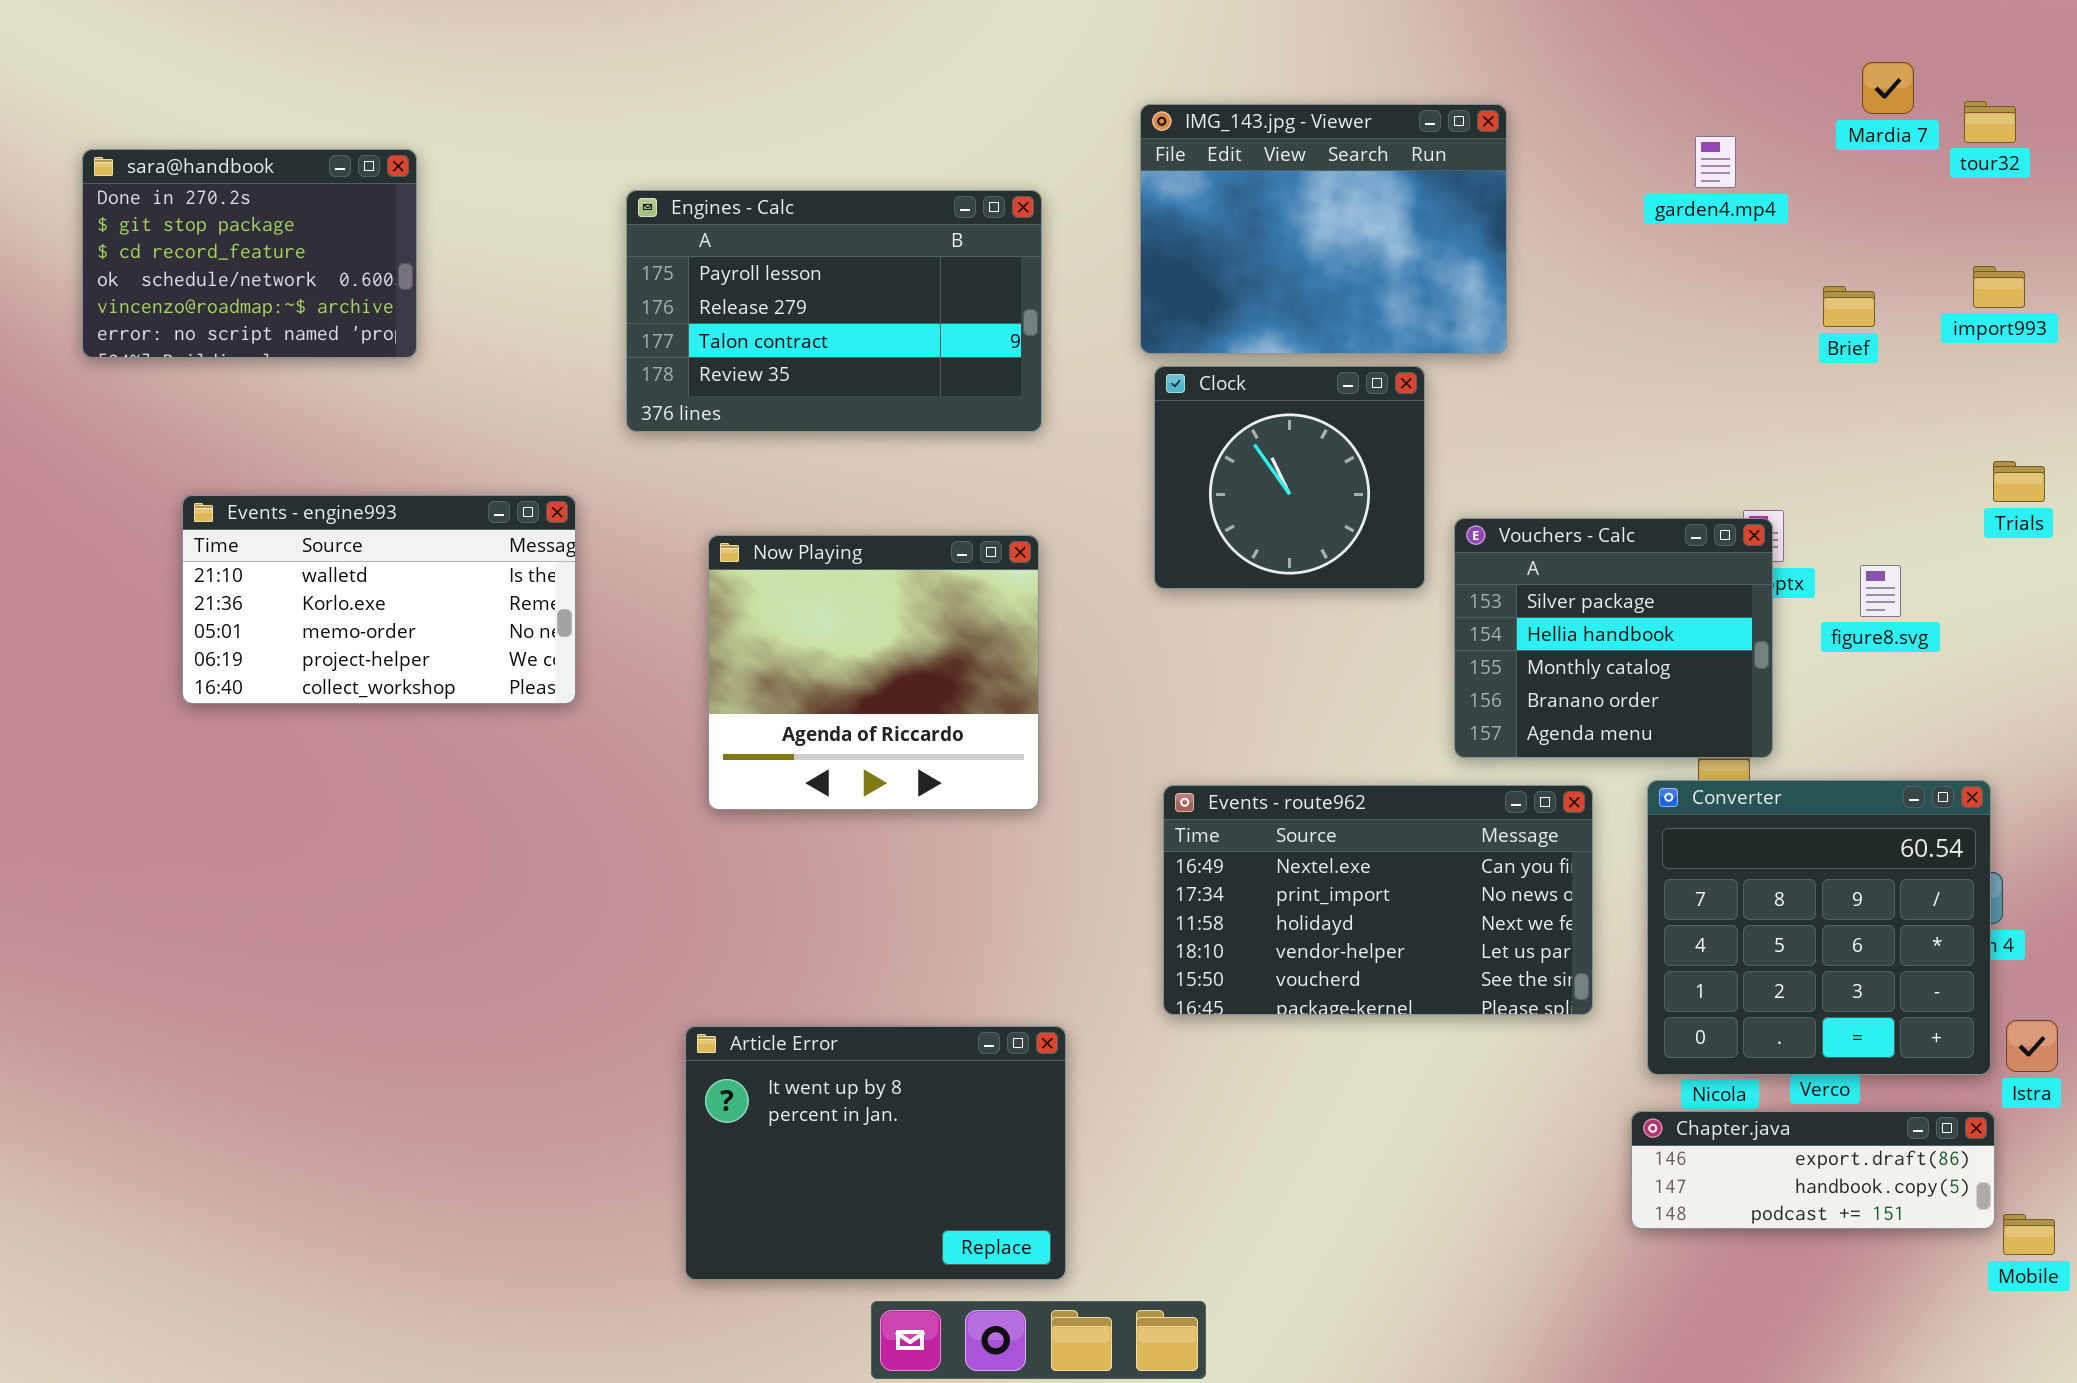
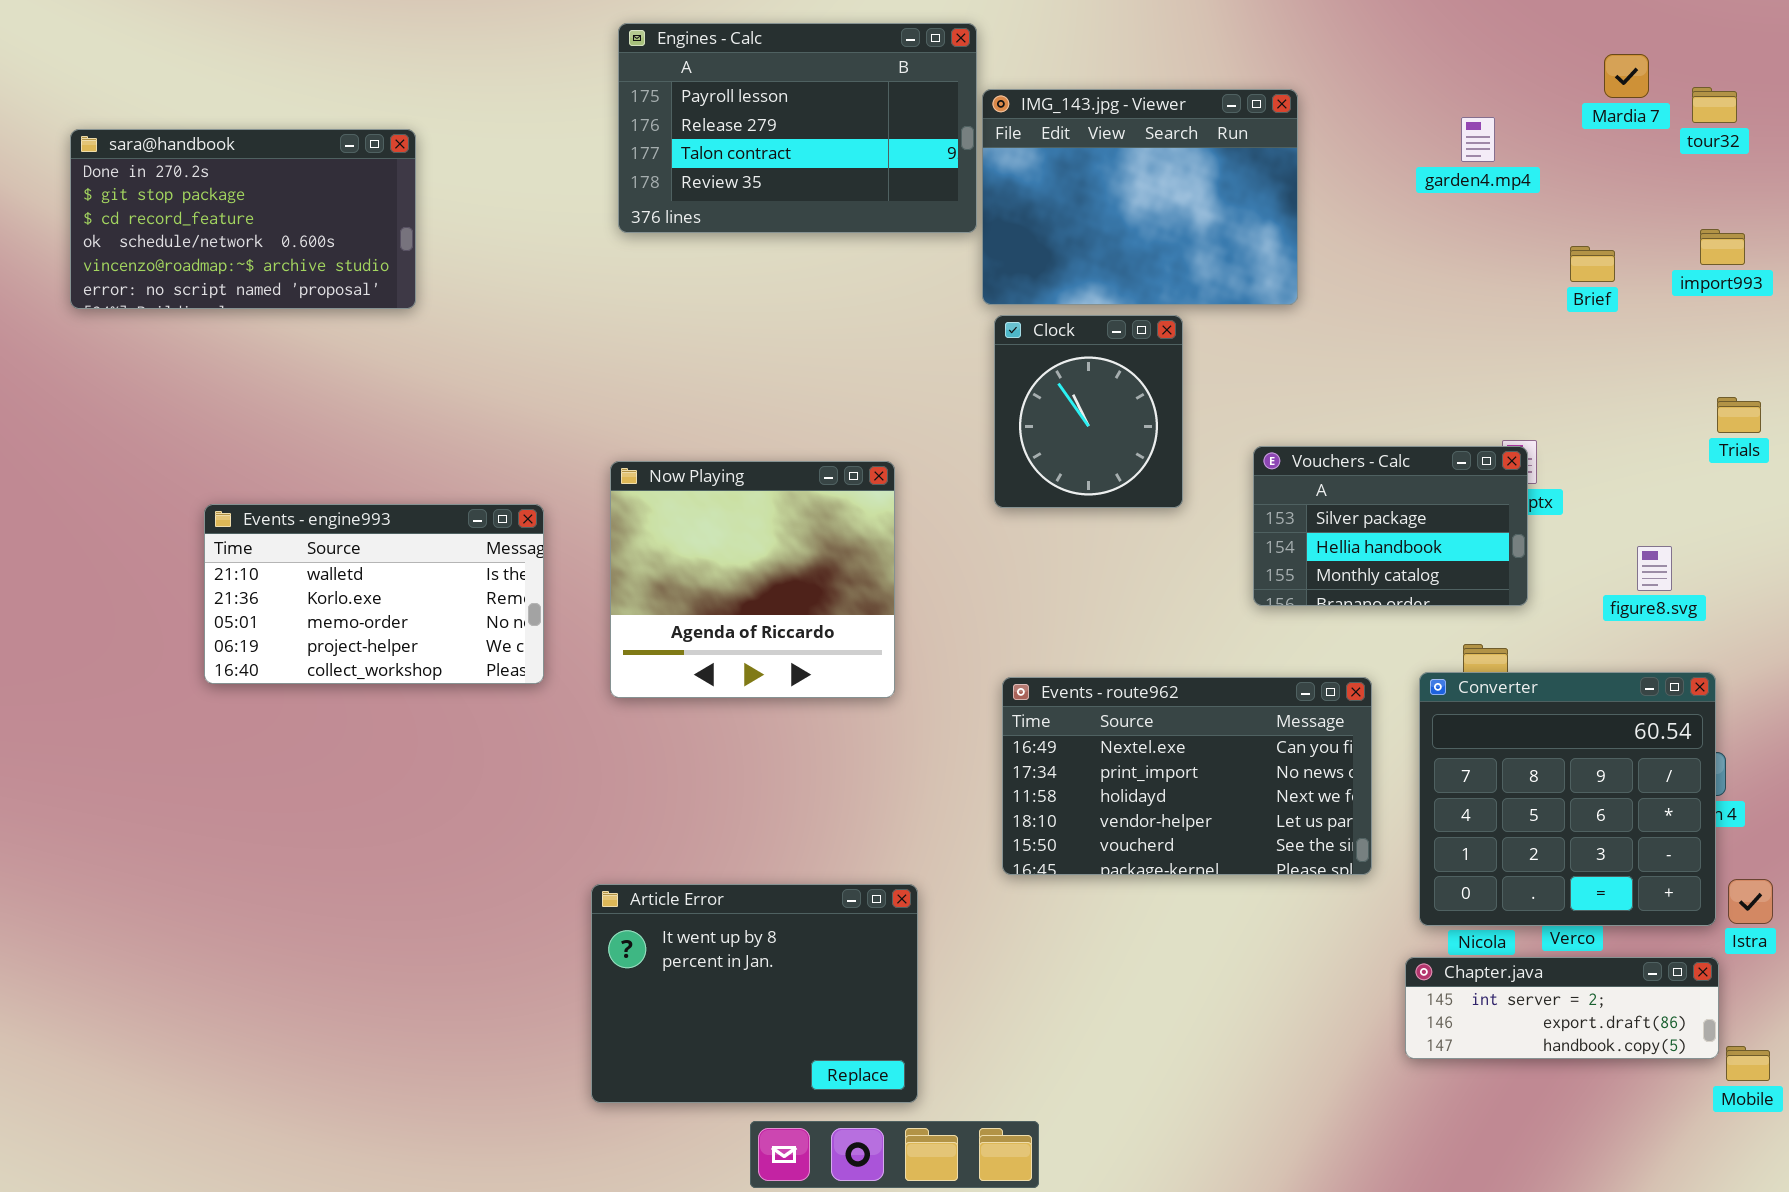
sara@handbook: [82,149,417,358] -> [70,129,416,309], resized
Engines - Calc: [626,190,1042,432] -> [618,23,977,233], moved
Clock: [1154,366,1425,589] -> [994,315,1183,508], resized
Events - engine993: [182,495,576,704] -> [204,504,544,684], moved
Vouchers - Calc: [1454,518,1773,758] -> [1253,446,1528,606], resized
figure8.svg: [1860,565,1901,617] -> [1637,546,1672,591], moved
Chapter.java: [1631,1111,1995,1229] -> [1405,957,1719,1059], scrolled up 1 row

